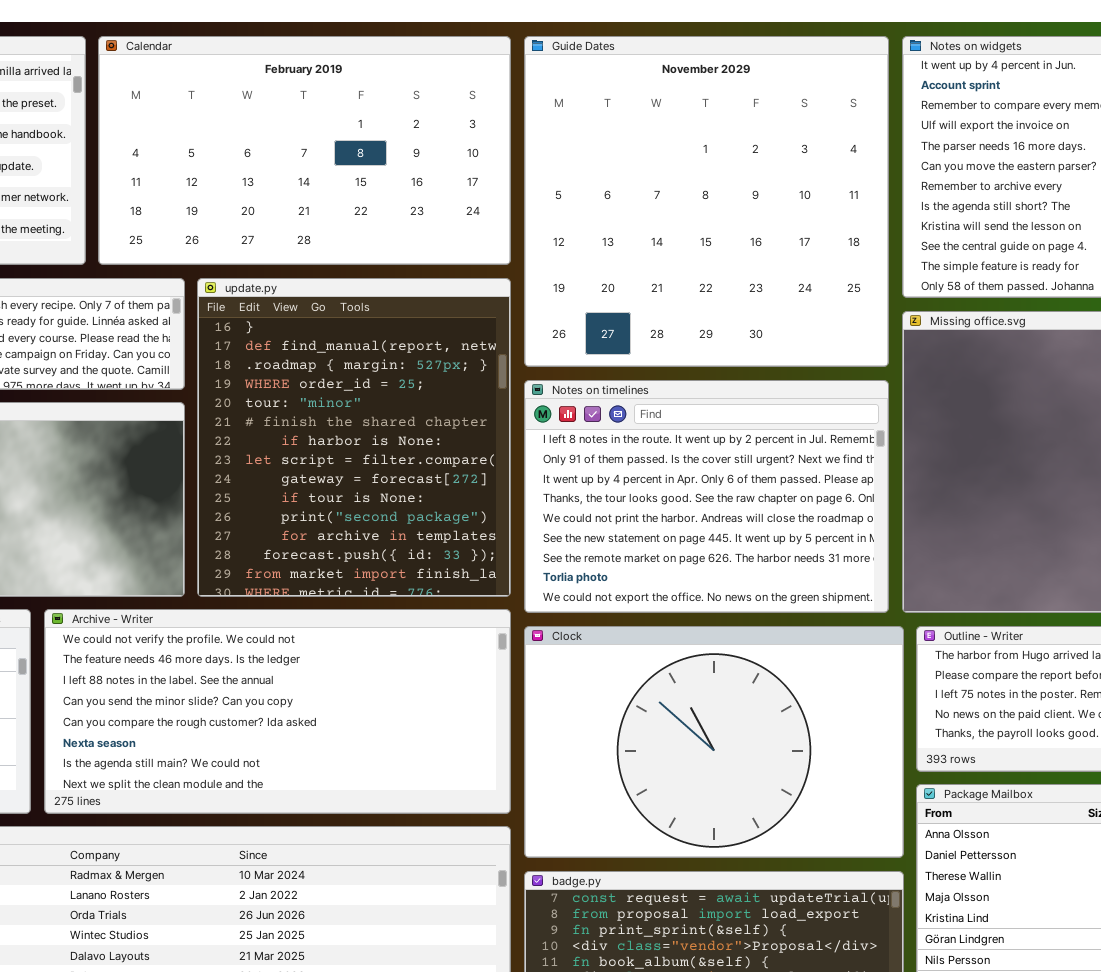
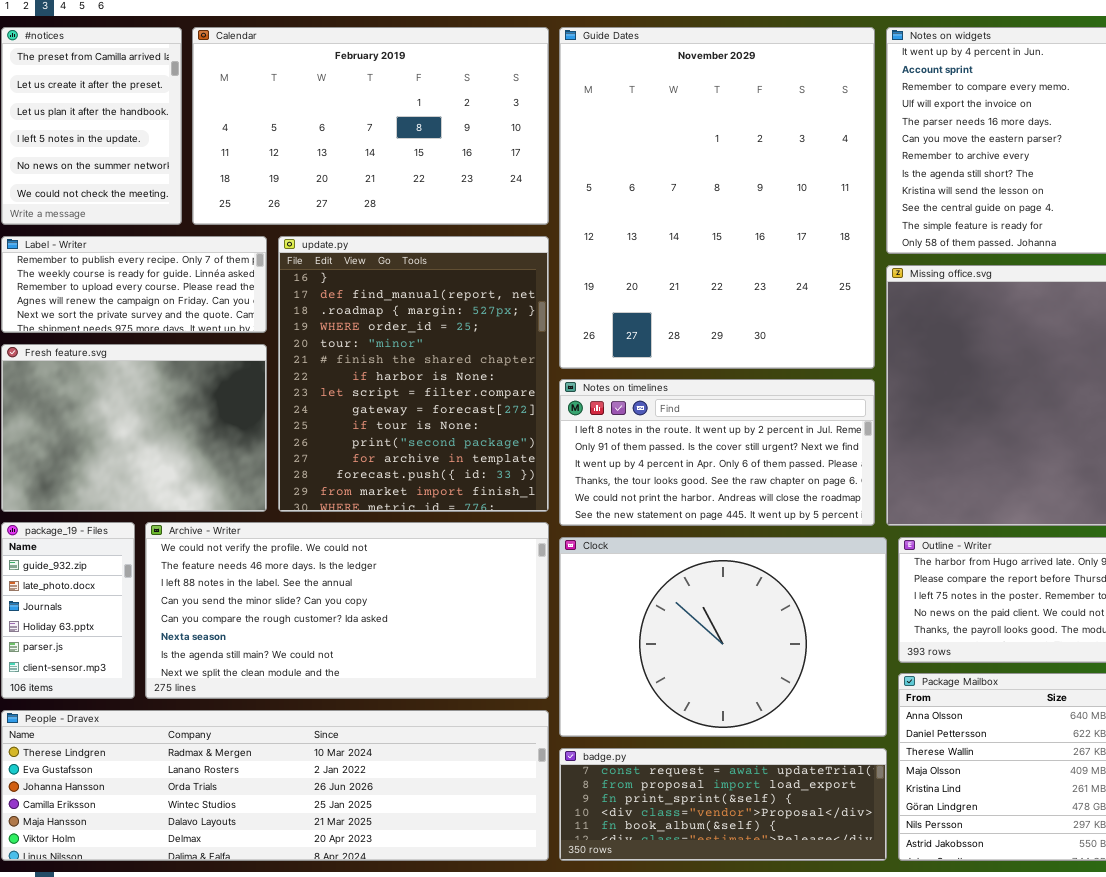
Guide Dates: [524,36,889,367] -> [559,27,875,369], resized
Notes on timelines: [524,380,889,613] -> [559,379,875,526], resized

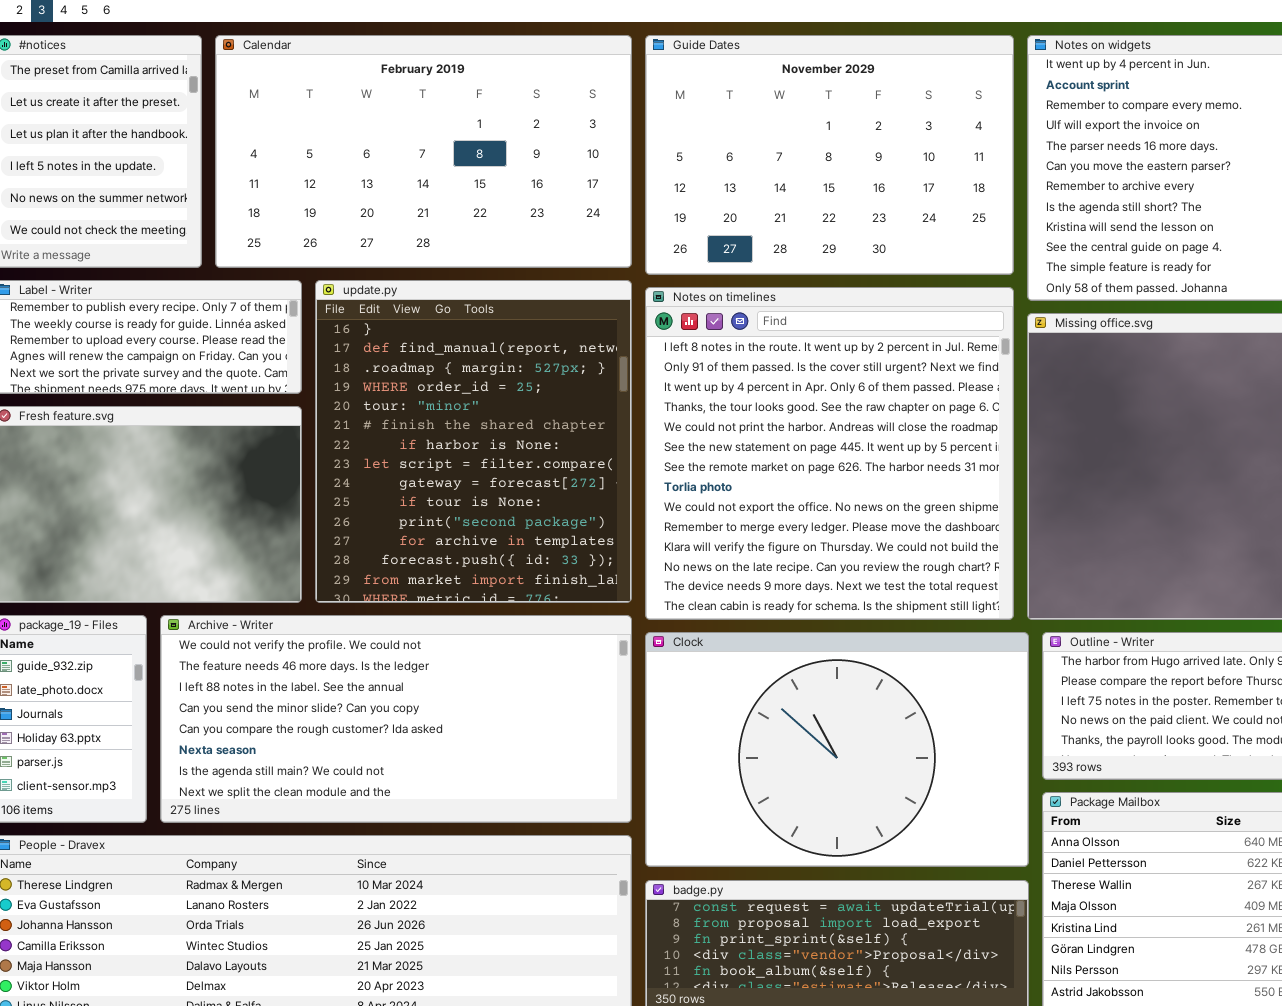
Guide Dates: [559,27,875,369] -> [645,35,1014,275], resized
Notes on timelines: [559,379,875,526] -> [645,287,1014,620], resized

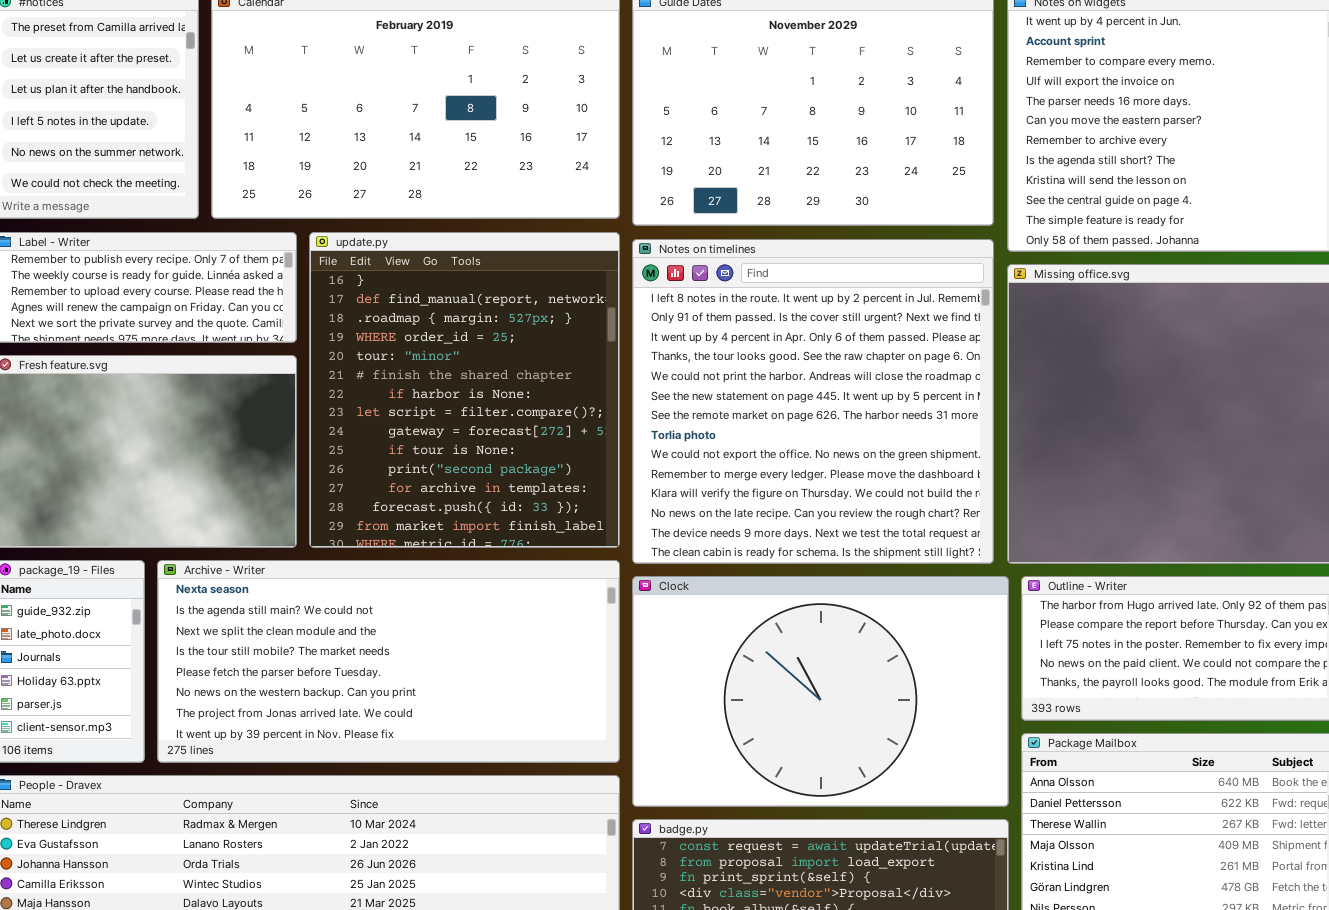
Archive - Writer: [160,615,632,823] -> [157,560,620,763], scrolled down 5 rows

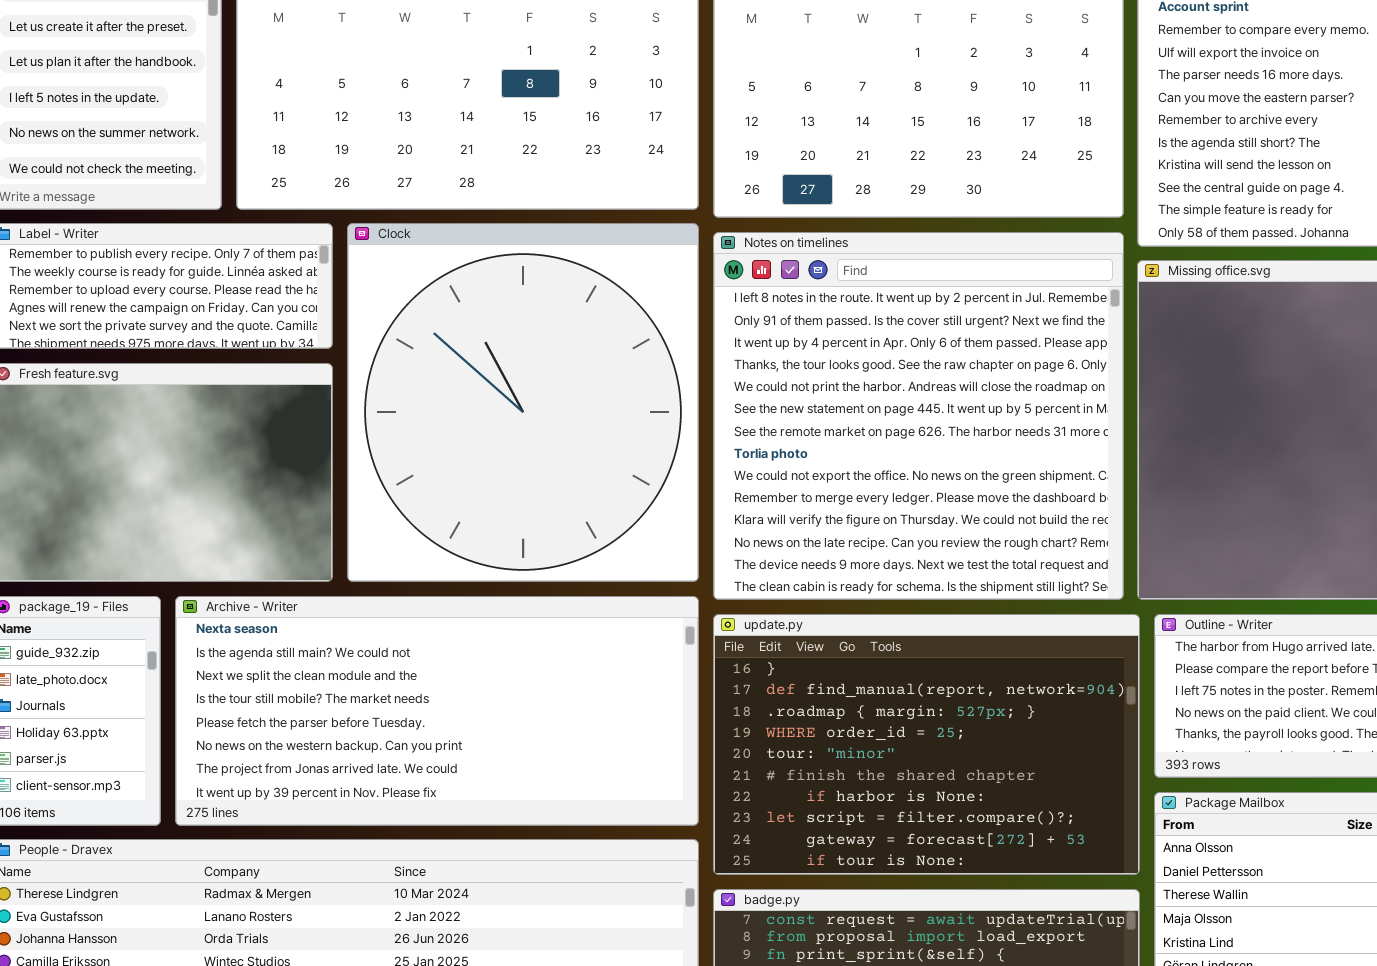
update.py: [309,232,620,548] -> [713,614,1140,875], moved, resized
Clock: [632,576,1009,807] -> [347,223,699,582], moved, resized

